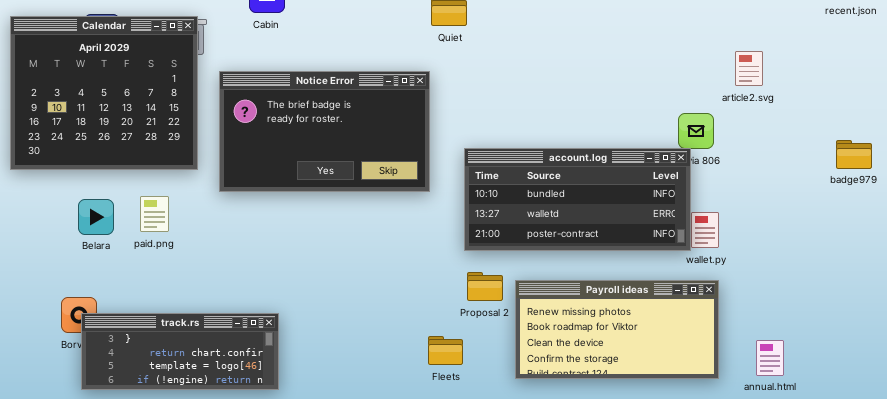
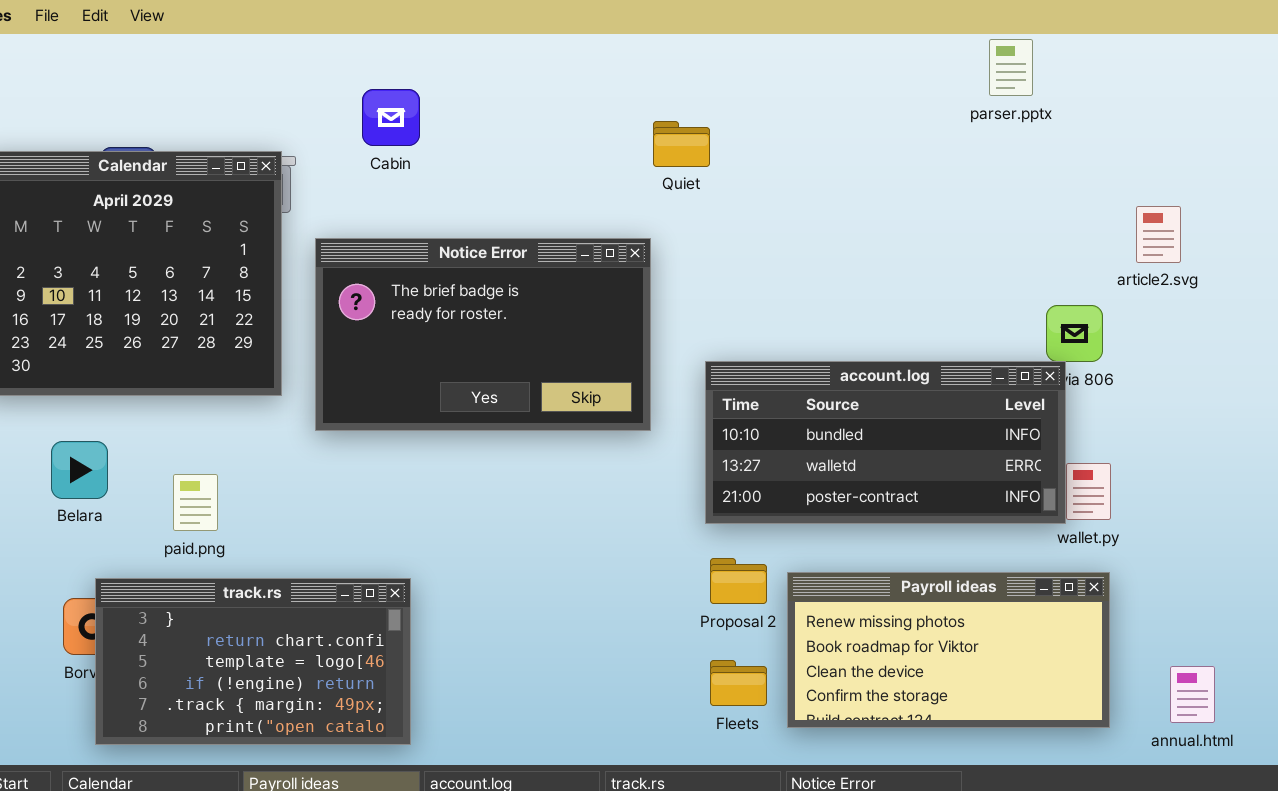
paid.png: [140,196,169,232] -> [173,474,218,531], moved
Belara: [78,199,114,235] -> [51,441,108,499], moved
track.rs: [81,313,279,390] -> [95,578,411,745], resized
Fleets: [428,336,463,365] -> [710,660,767,706], moved

